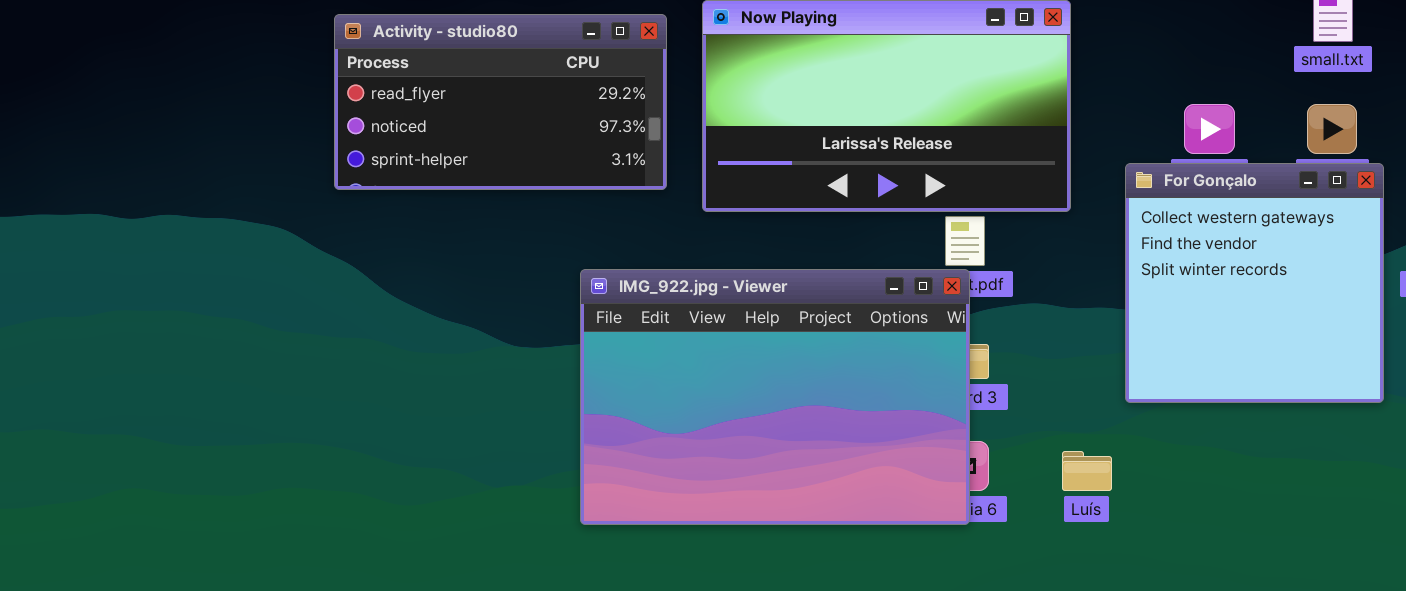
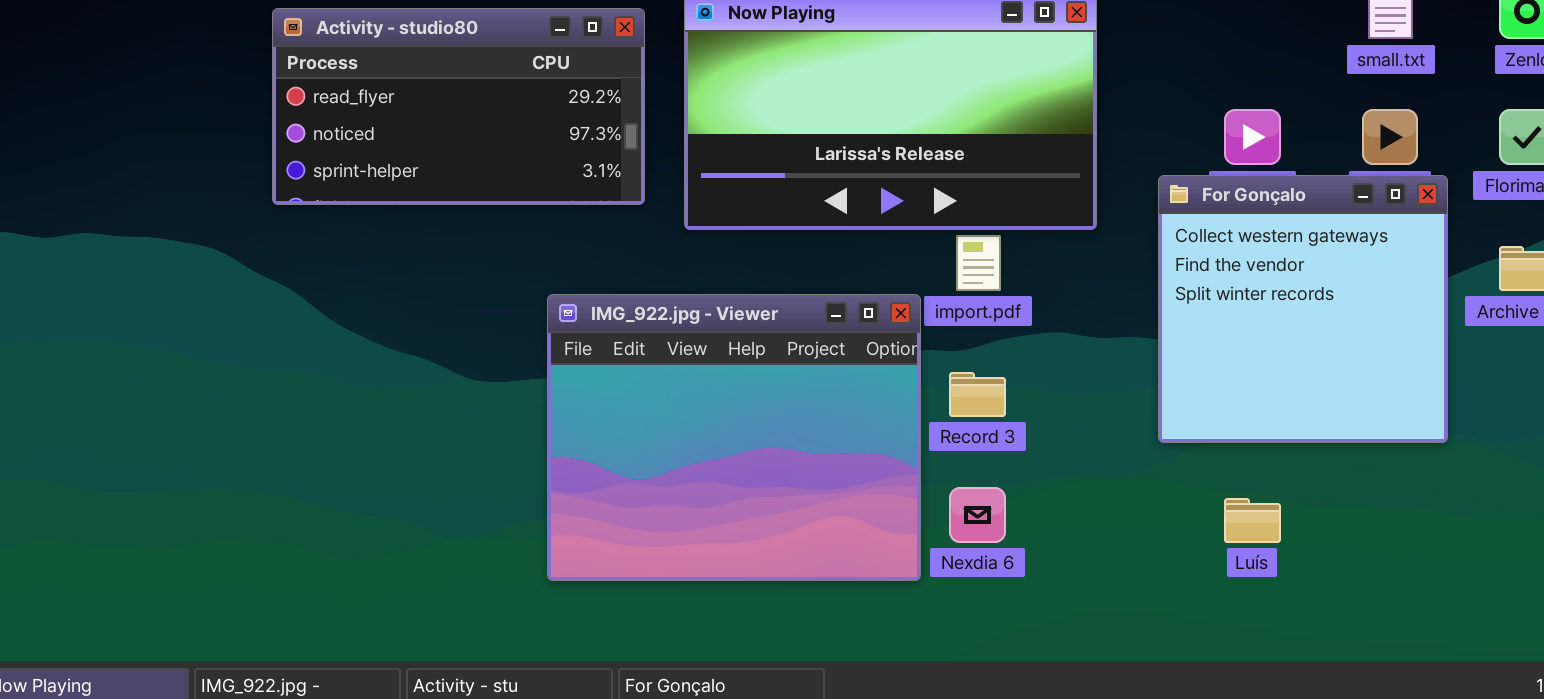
IMG_922.jpg - Viewer: [580,269,970,525] -> [547,294,921,581], resized
Luís: [1062,451,1112,491] -> [1224,498,1281,543], moved

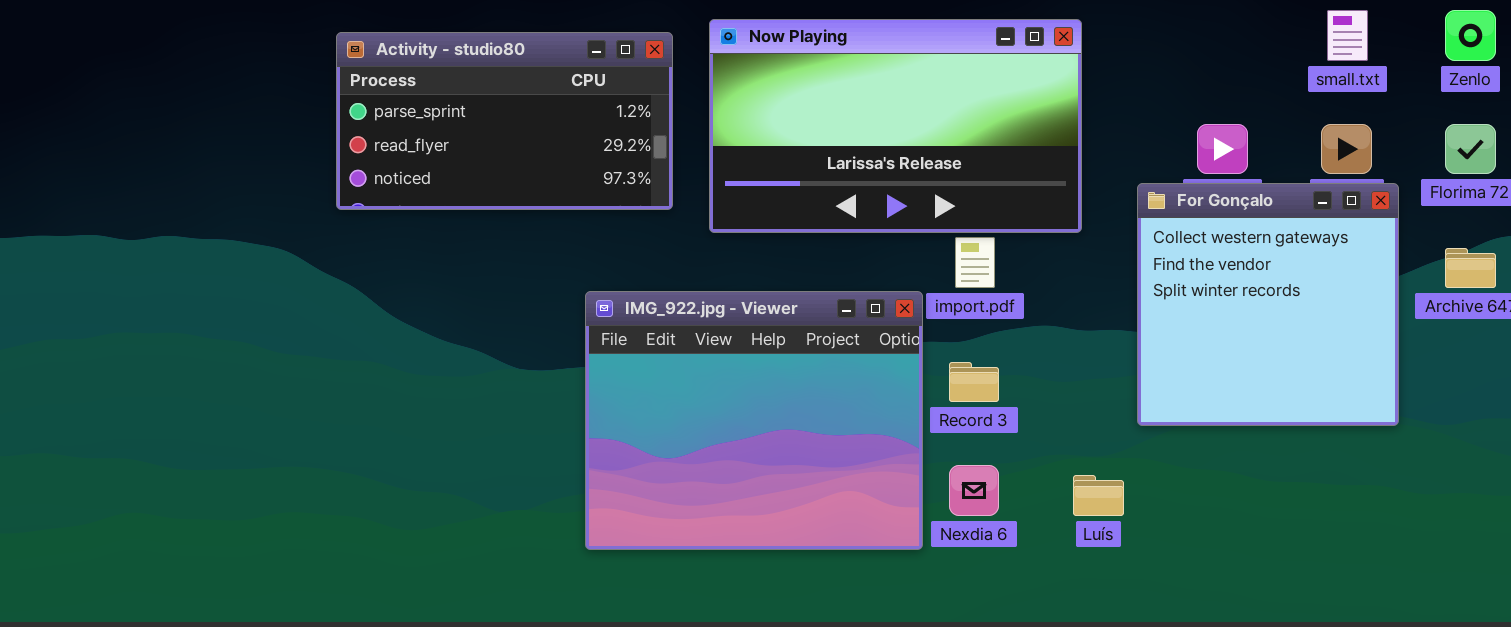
Activity - studio80: [272,8,645,205] -> [336,32,673,210], scrolled up 1 row
Luís: [1224,498,1281,543] -> [1073,475,1124,516], moved

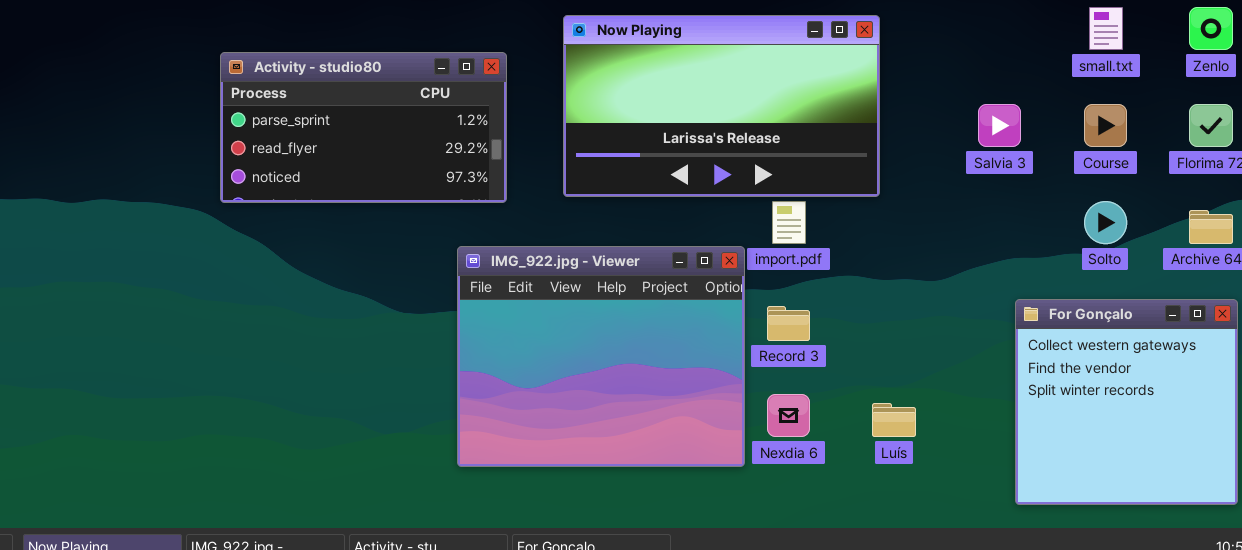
Activity - studio80: [336,32,673,210] -> [220,52,507,203], moved
For Gonçalo: [1137,183,1399,426] -> [1015,299,1238,505], moved

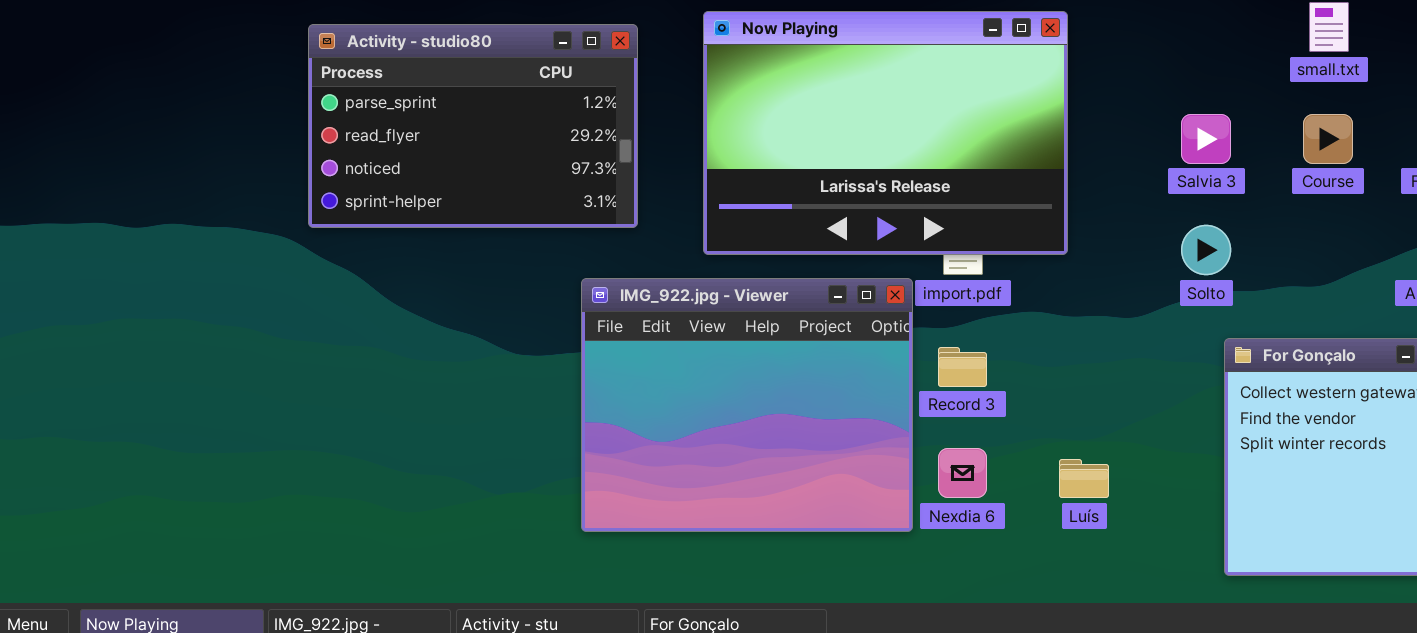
Now Playing: [563,15,880,197] -> [703,11,1068,255], resized
Activity - studio80: [220,52,507,203] -> [308,24,638,228], resized
Solto: [1084,201,1127,244] -> [1181,225,1231,275], moved

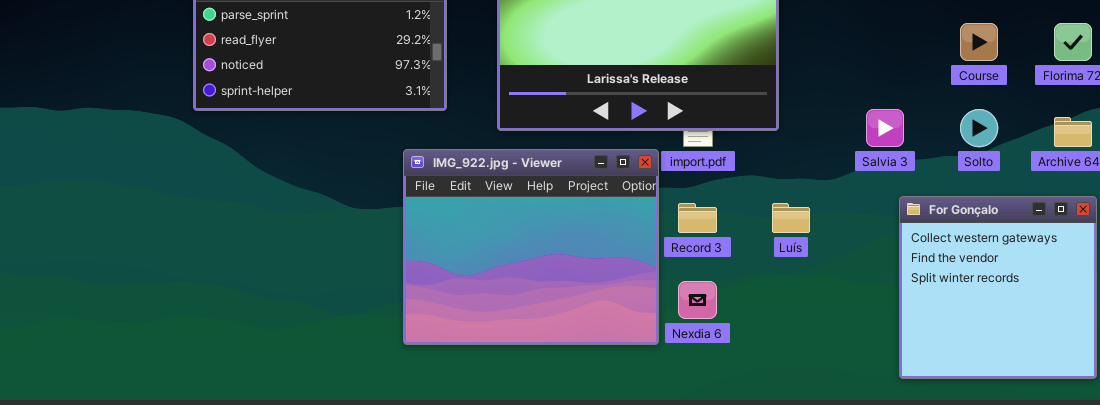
Salvia 3: [1181,114,1231,164] -> [866,109,904,147], moved
Solto: [1181,225,1231,275] -> [960,109,998,147], moved
Luís: [1059,459,1109,498] -> [772,203,810,233], moved

